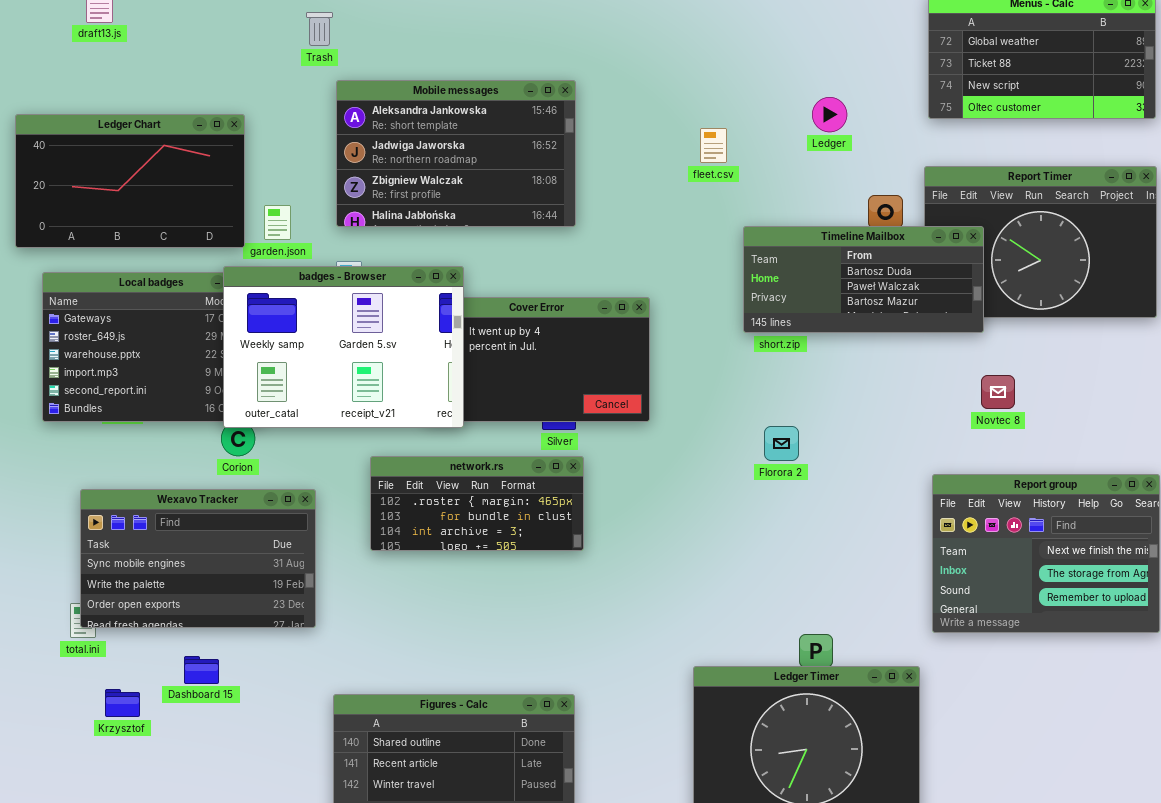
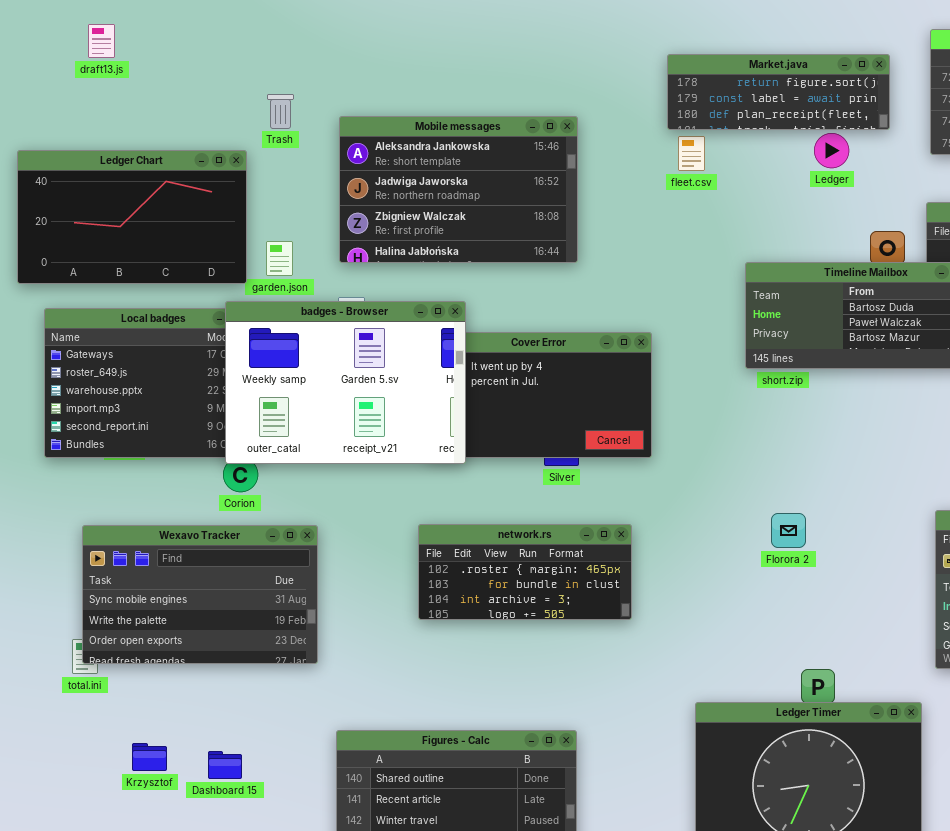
Trash: [306,12,333,46] -> [267,94,294,129], moved
Market.java: none -> [667,54,890,130], opened
fleet.csv: [700,128,727,163] -> [678,136,705,171], moved
Florora 2: [764,426,799,461] -> [771,513,806,548], moved
network.rs: [370,456,584,551] -> [418,524,632,620], moved
Dashboard 15: [184,656,219,684] -> [208,751,242,779], moved
Krzysztof: [105,689,140,717] -> [132,743,167,771], moved

